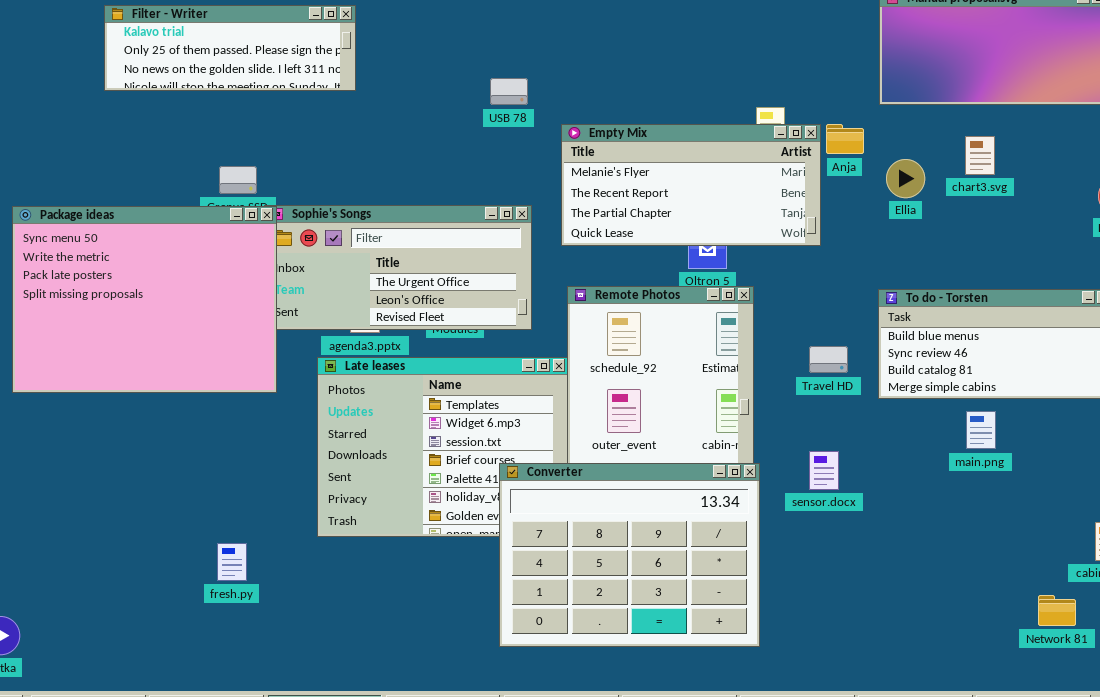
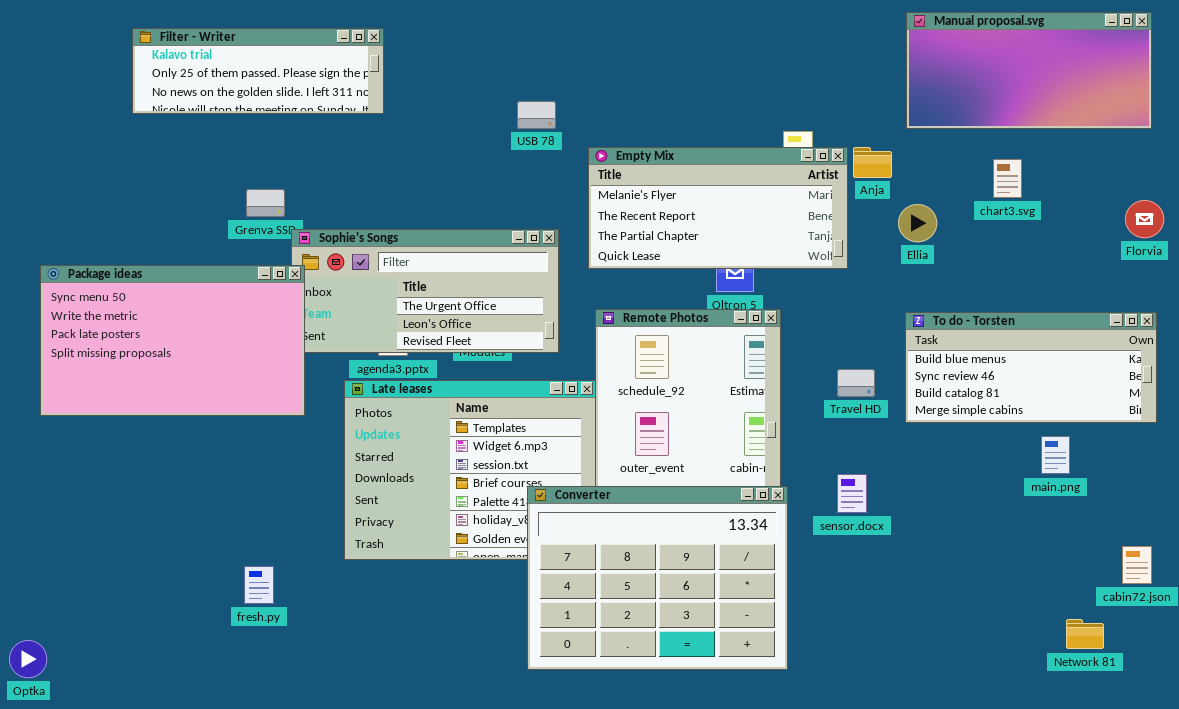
Ellia: [886,159,925,198] -> [898,204,937,242], moved
Package ideas: [12,206,277,393] -> [40,265,305,416], resized
main.png: [966,411,996,449] -> [1041,436,1070,474], moved

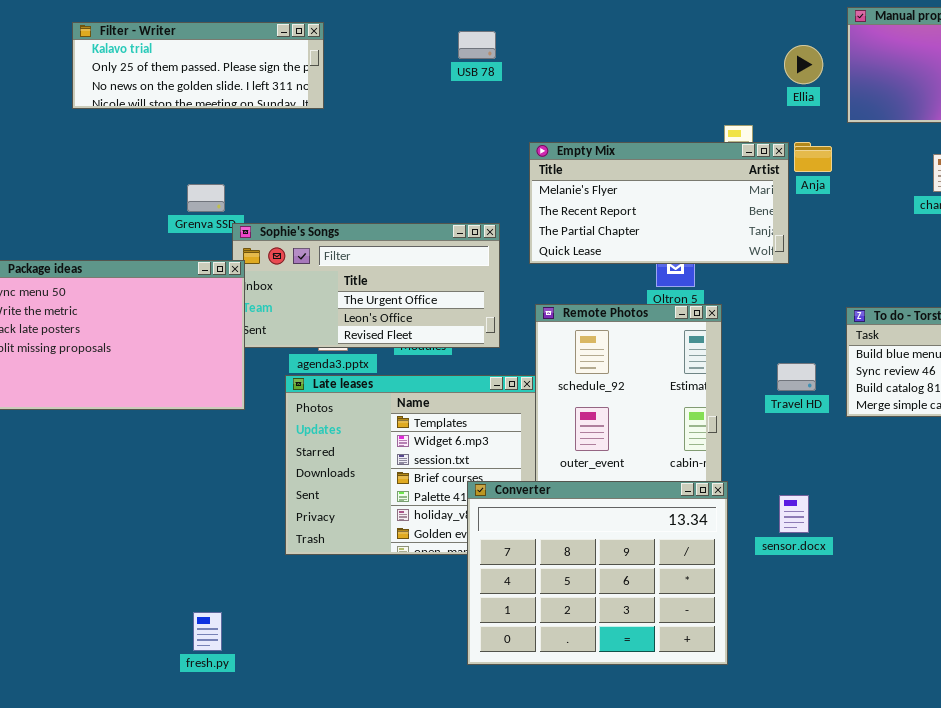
USB 78: [517,101,556,129] -> [458,31,496,59], moved
Ellia: [898,204,937,242] -> [784,45,823,84], moved
sensor.docx: [837,474,867,513] -> [779,495,809,533], moved
fresh.py: [244,566,274,604] -> [193,612,222,651], moved

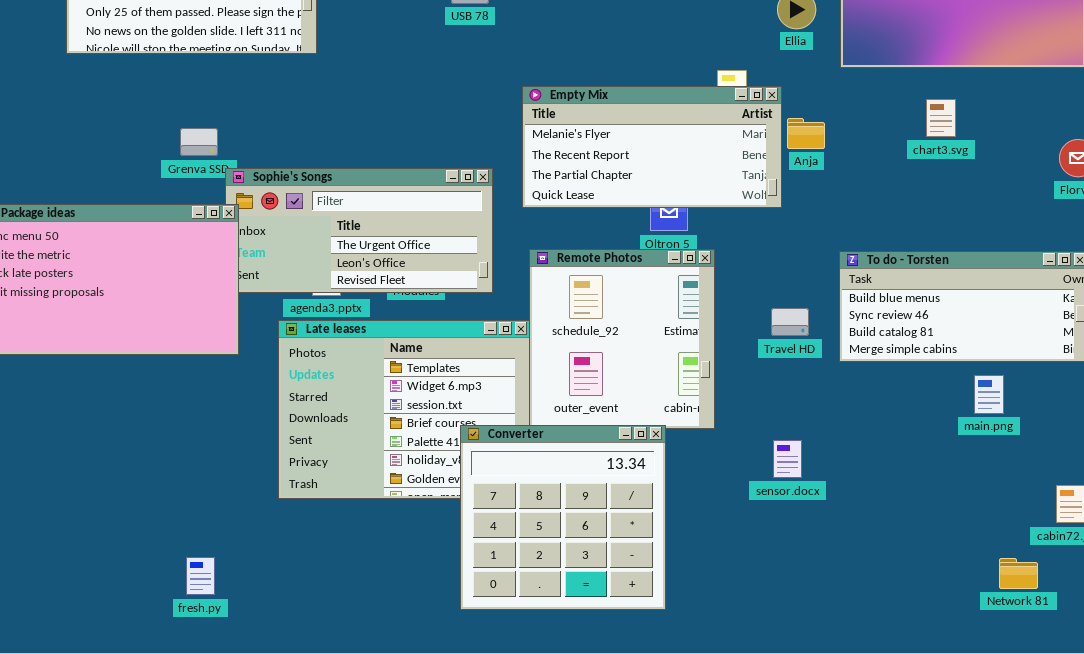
Anja: [794,142,832,172] -> [787,118,825,149], moved
Converter: [467,481,728,665] -> [460,425,666,610], resized

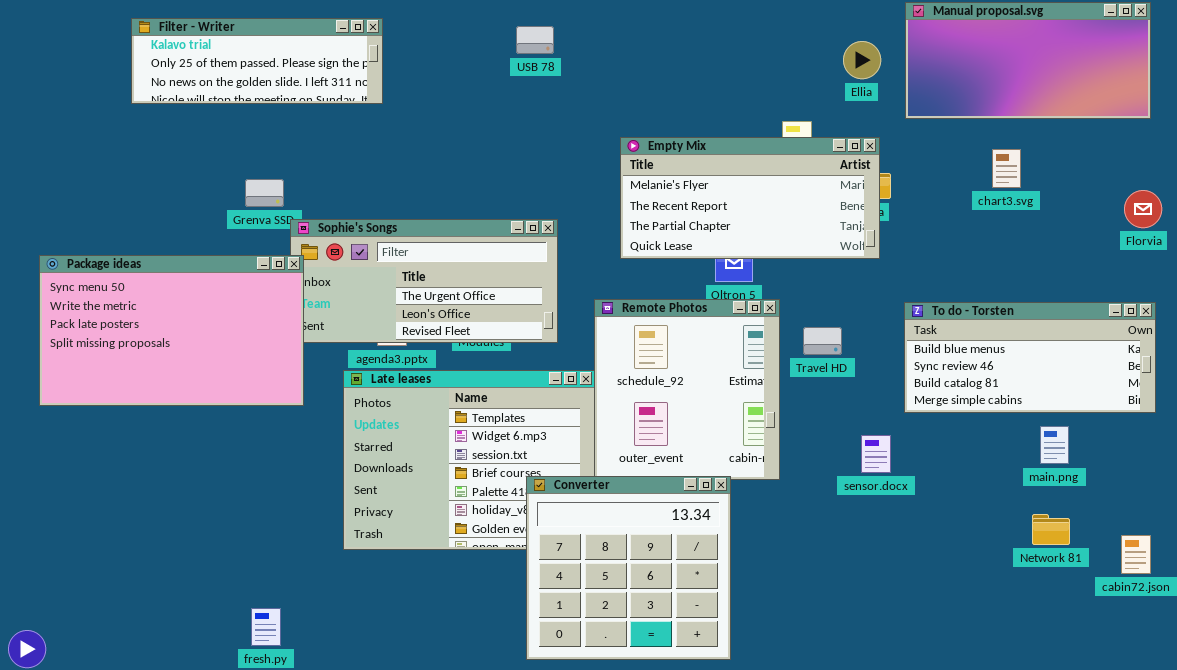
Empty Mix: [522,86,782,208] -> [620,137,880,259], moved
Travel HD: [771,308,809,336] -> [803,327,842,355], moved
sensor.docx: [773,440,802,478] -> [861,435,891,473], moved
Network 81: [999,558,1038,589] -> [1032,514,1070,545], moved

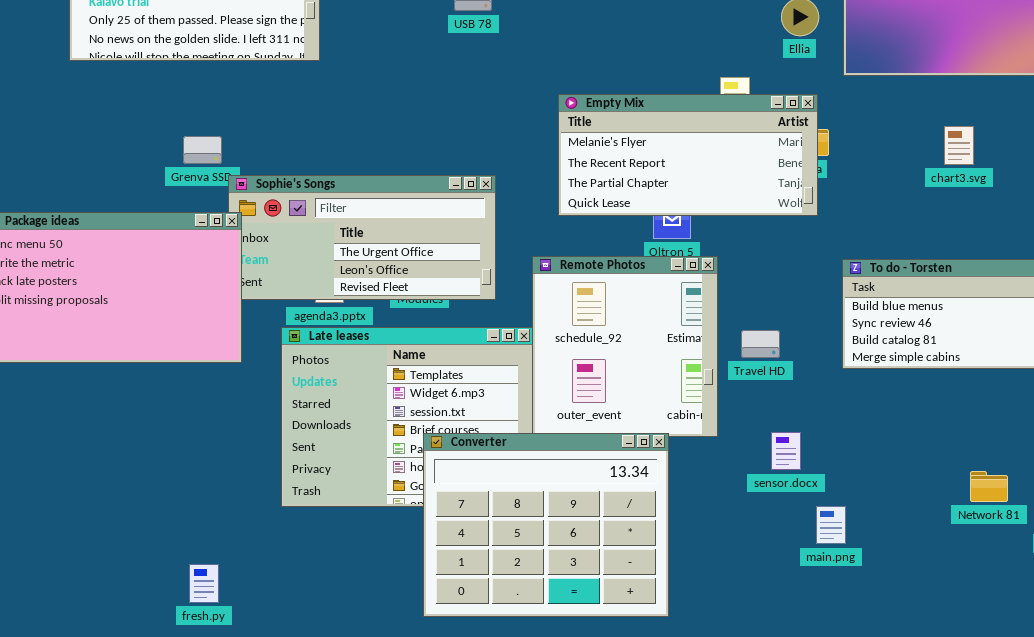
chart3.svg: [992,149,1021,188] -> [944,126,974,165], moved
Travel HD: [803,327,842,355] -> [741,330,780,358], moved
main.png: [1040,426,1069,464] -> [816,506,846,544], moved
sensor.docx: [861,435,891,473] -> [771,432,801,470], moved
Converter: [526,476,731,660] -> [423,433,669,617], resized

